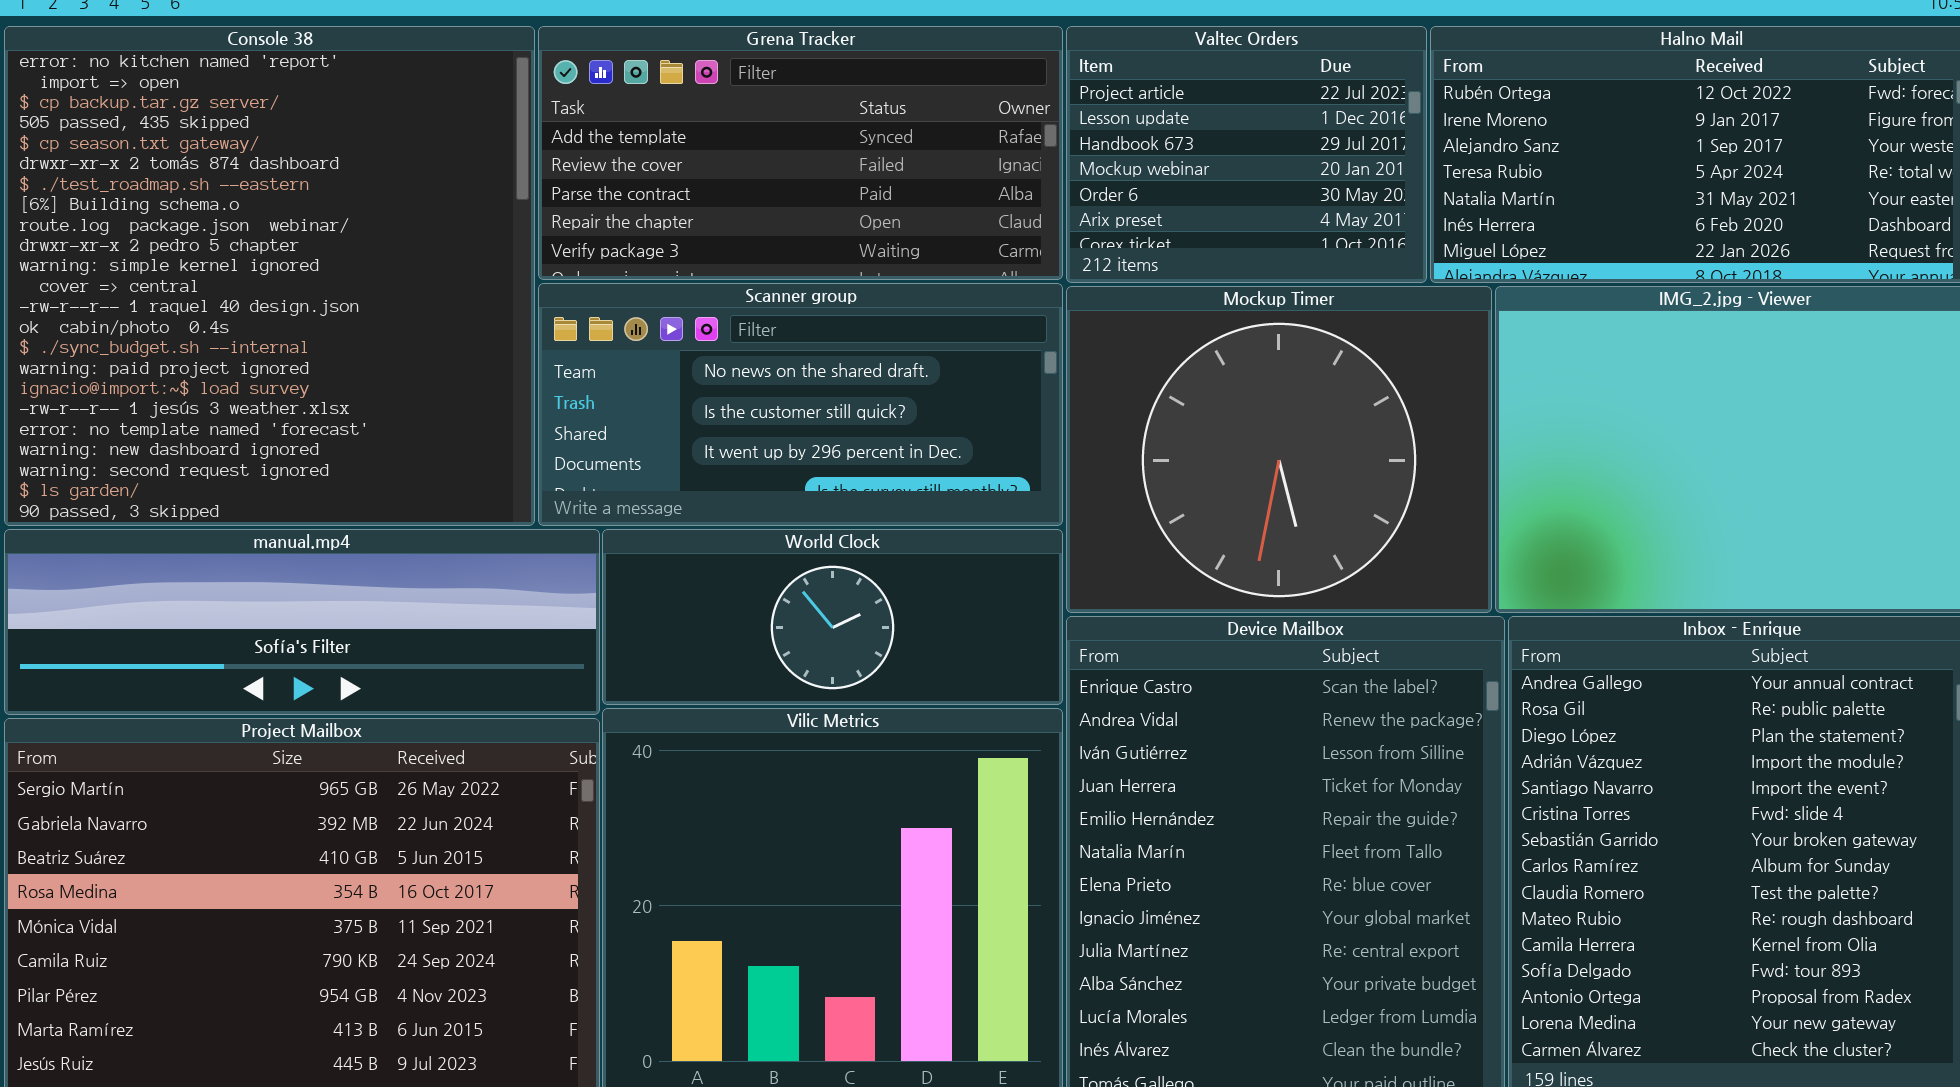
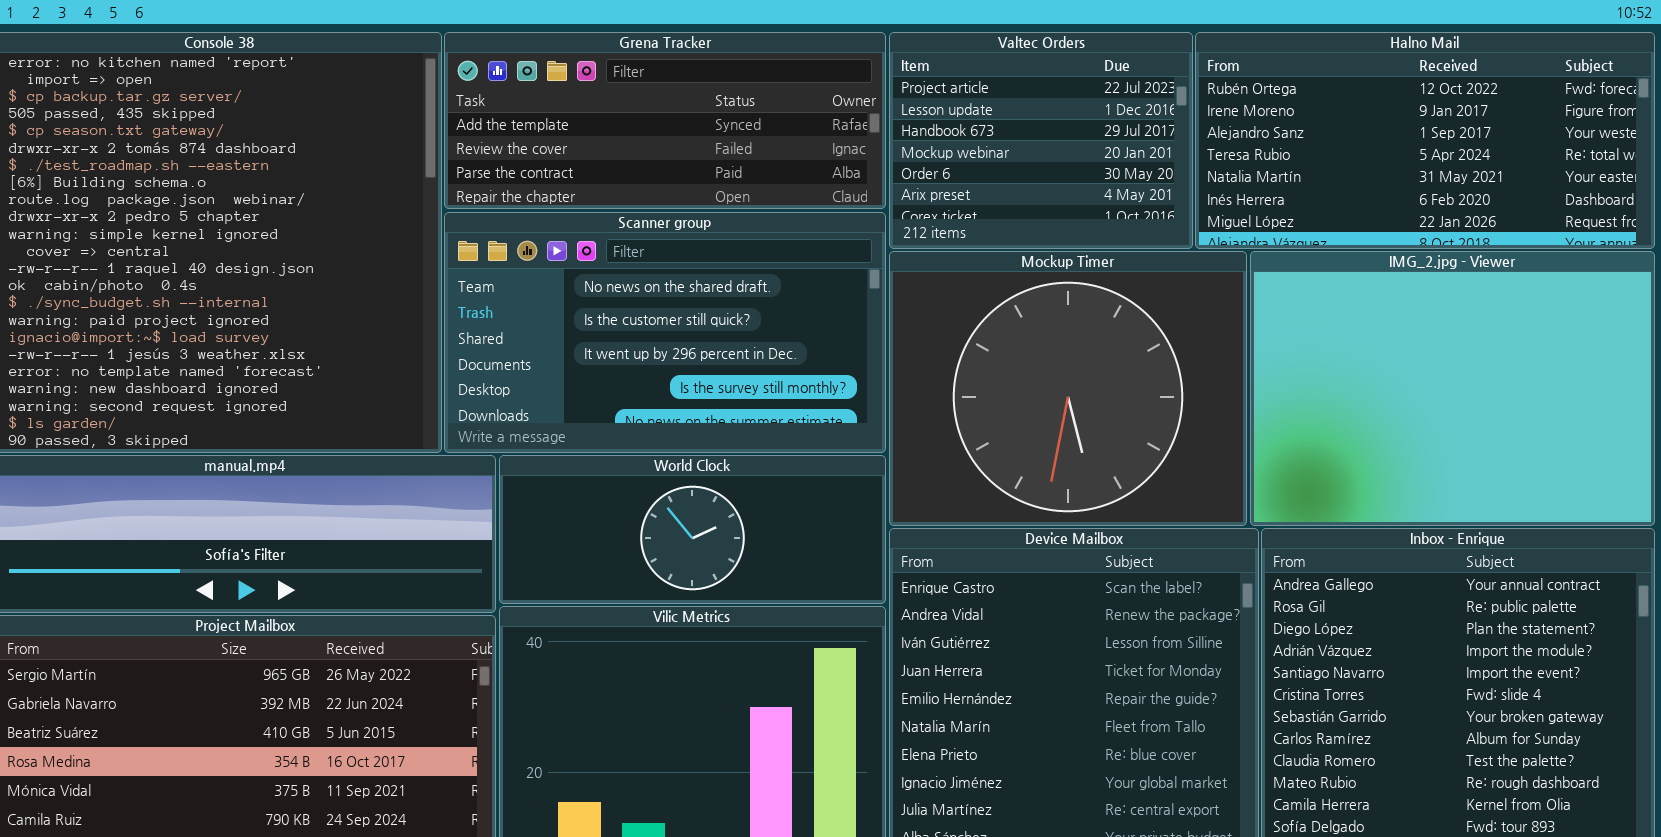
Grena Tracker: [538,26,1063,280] -> [444,32,886,209], resized
Scanner group: [538,283,1063,526] -> [444,212,886,453], resized

